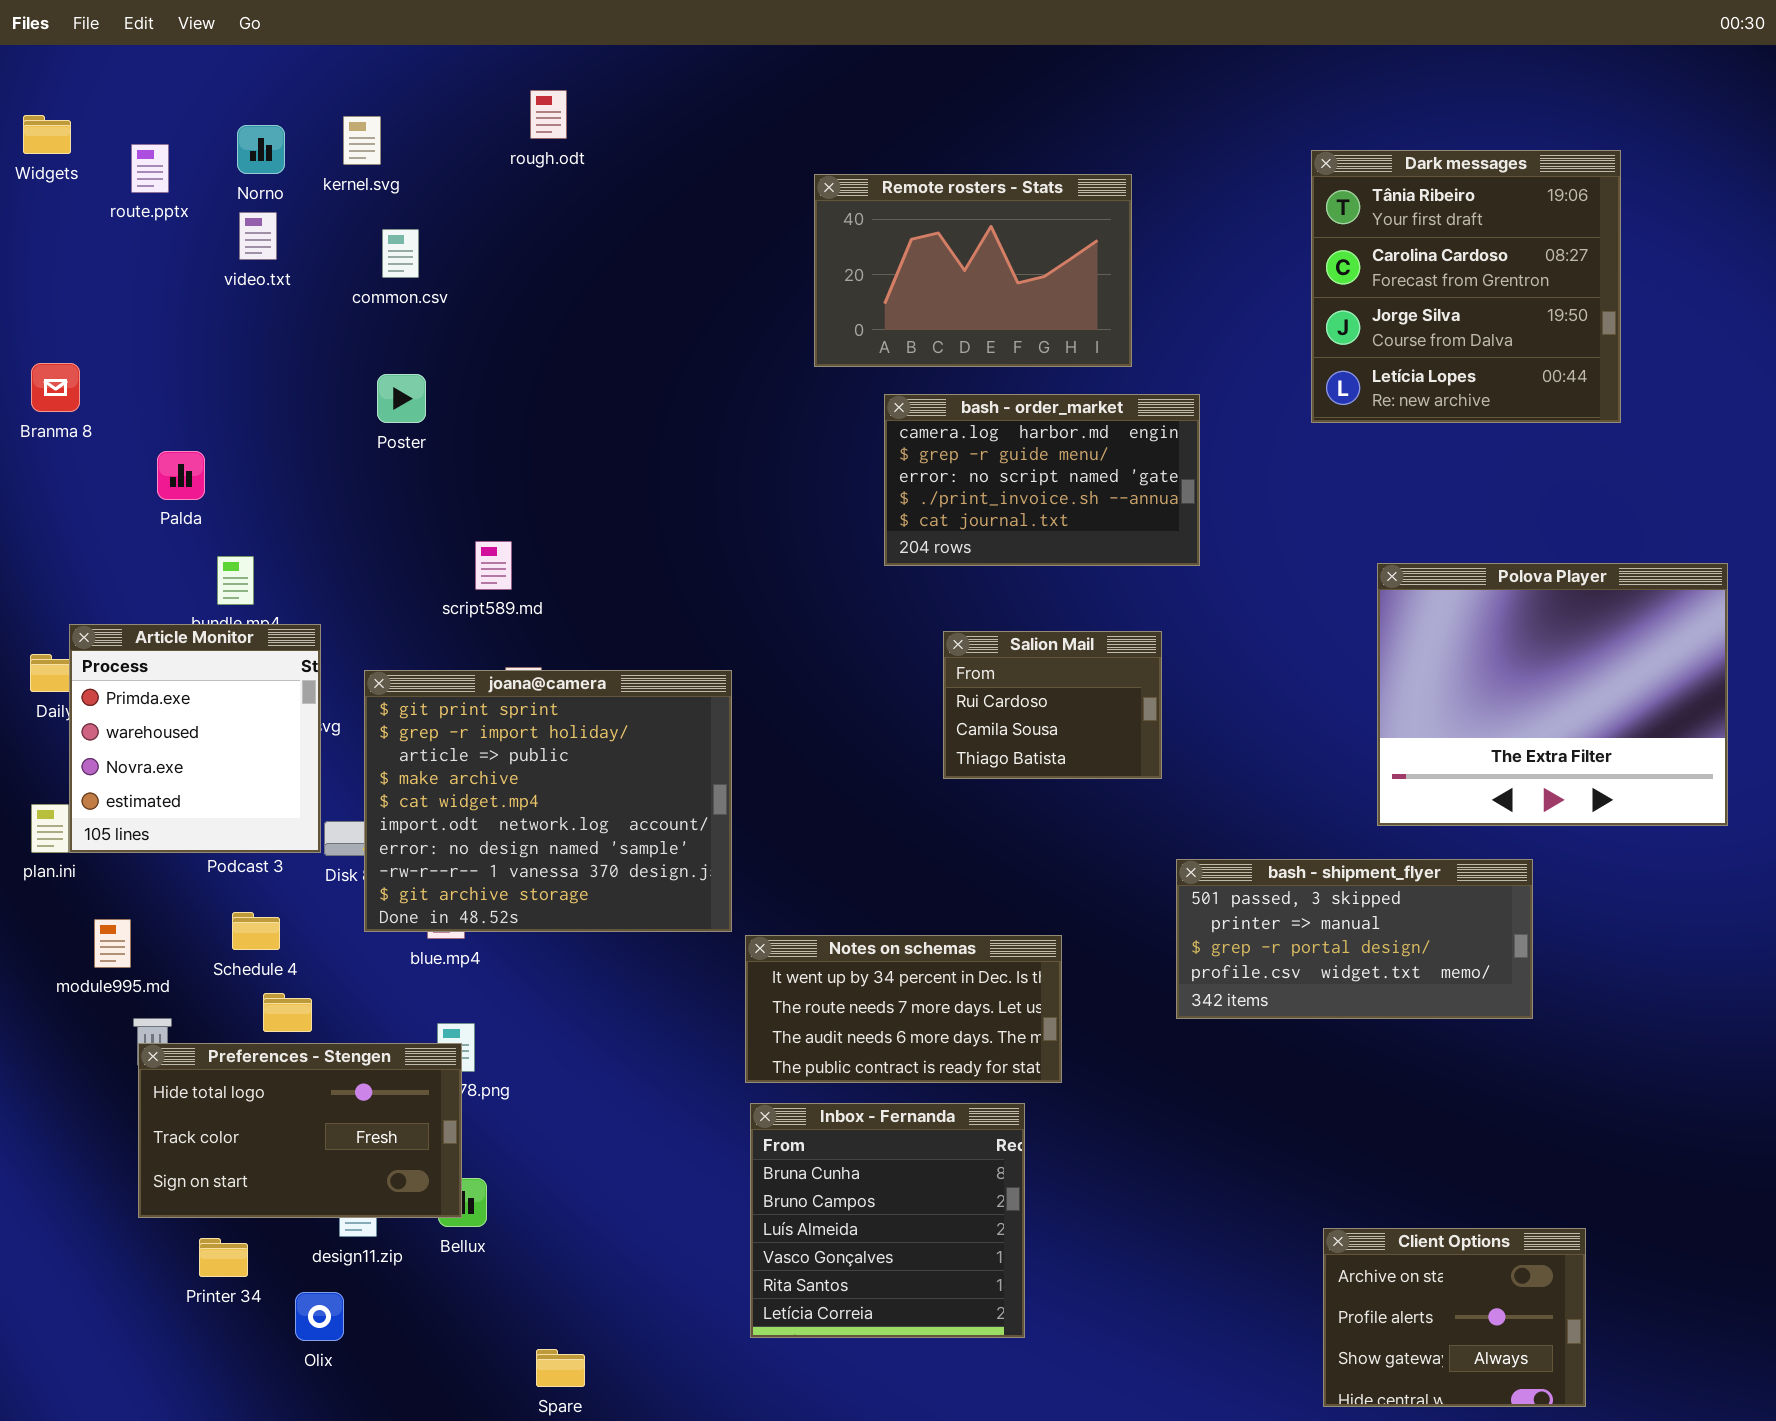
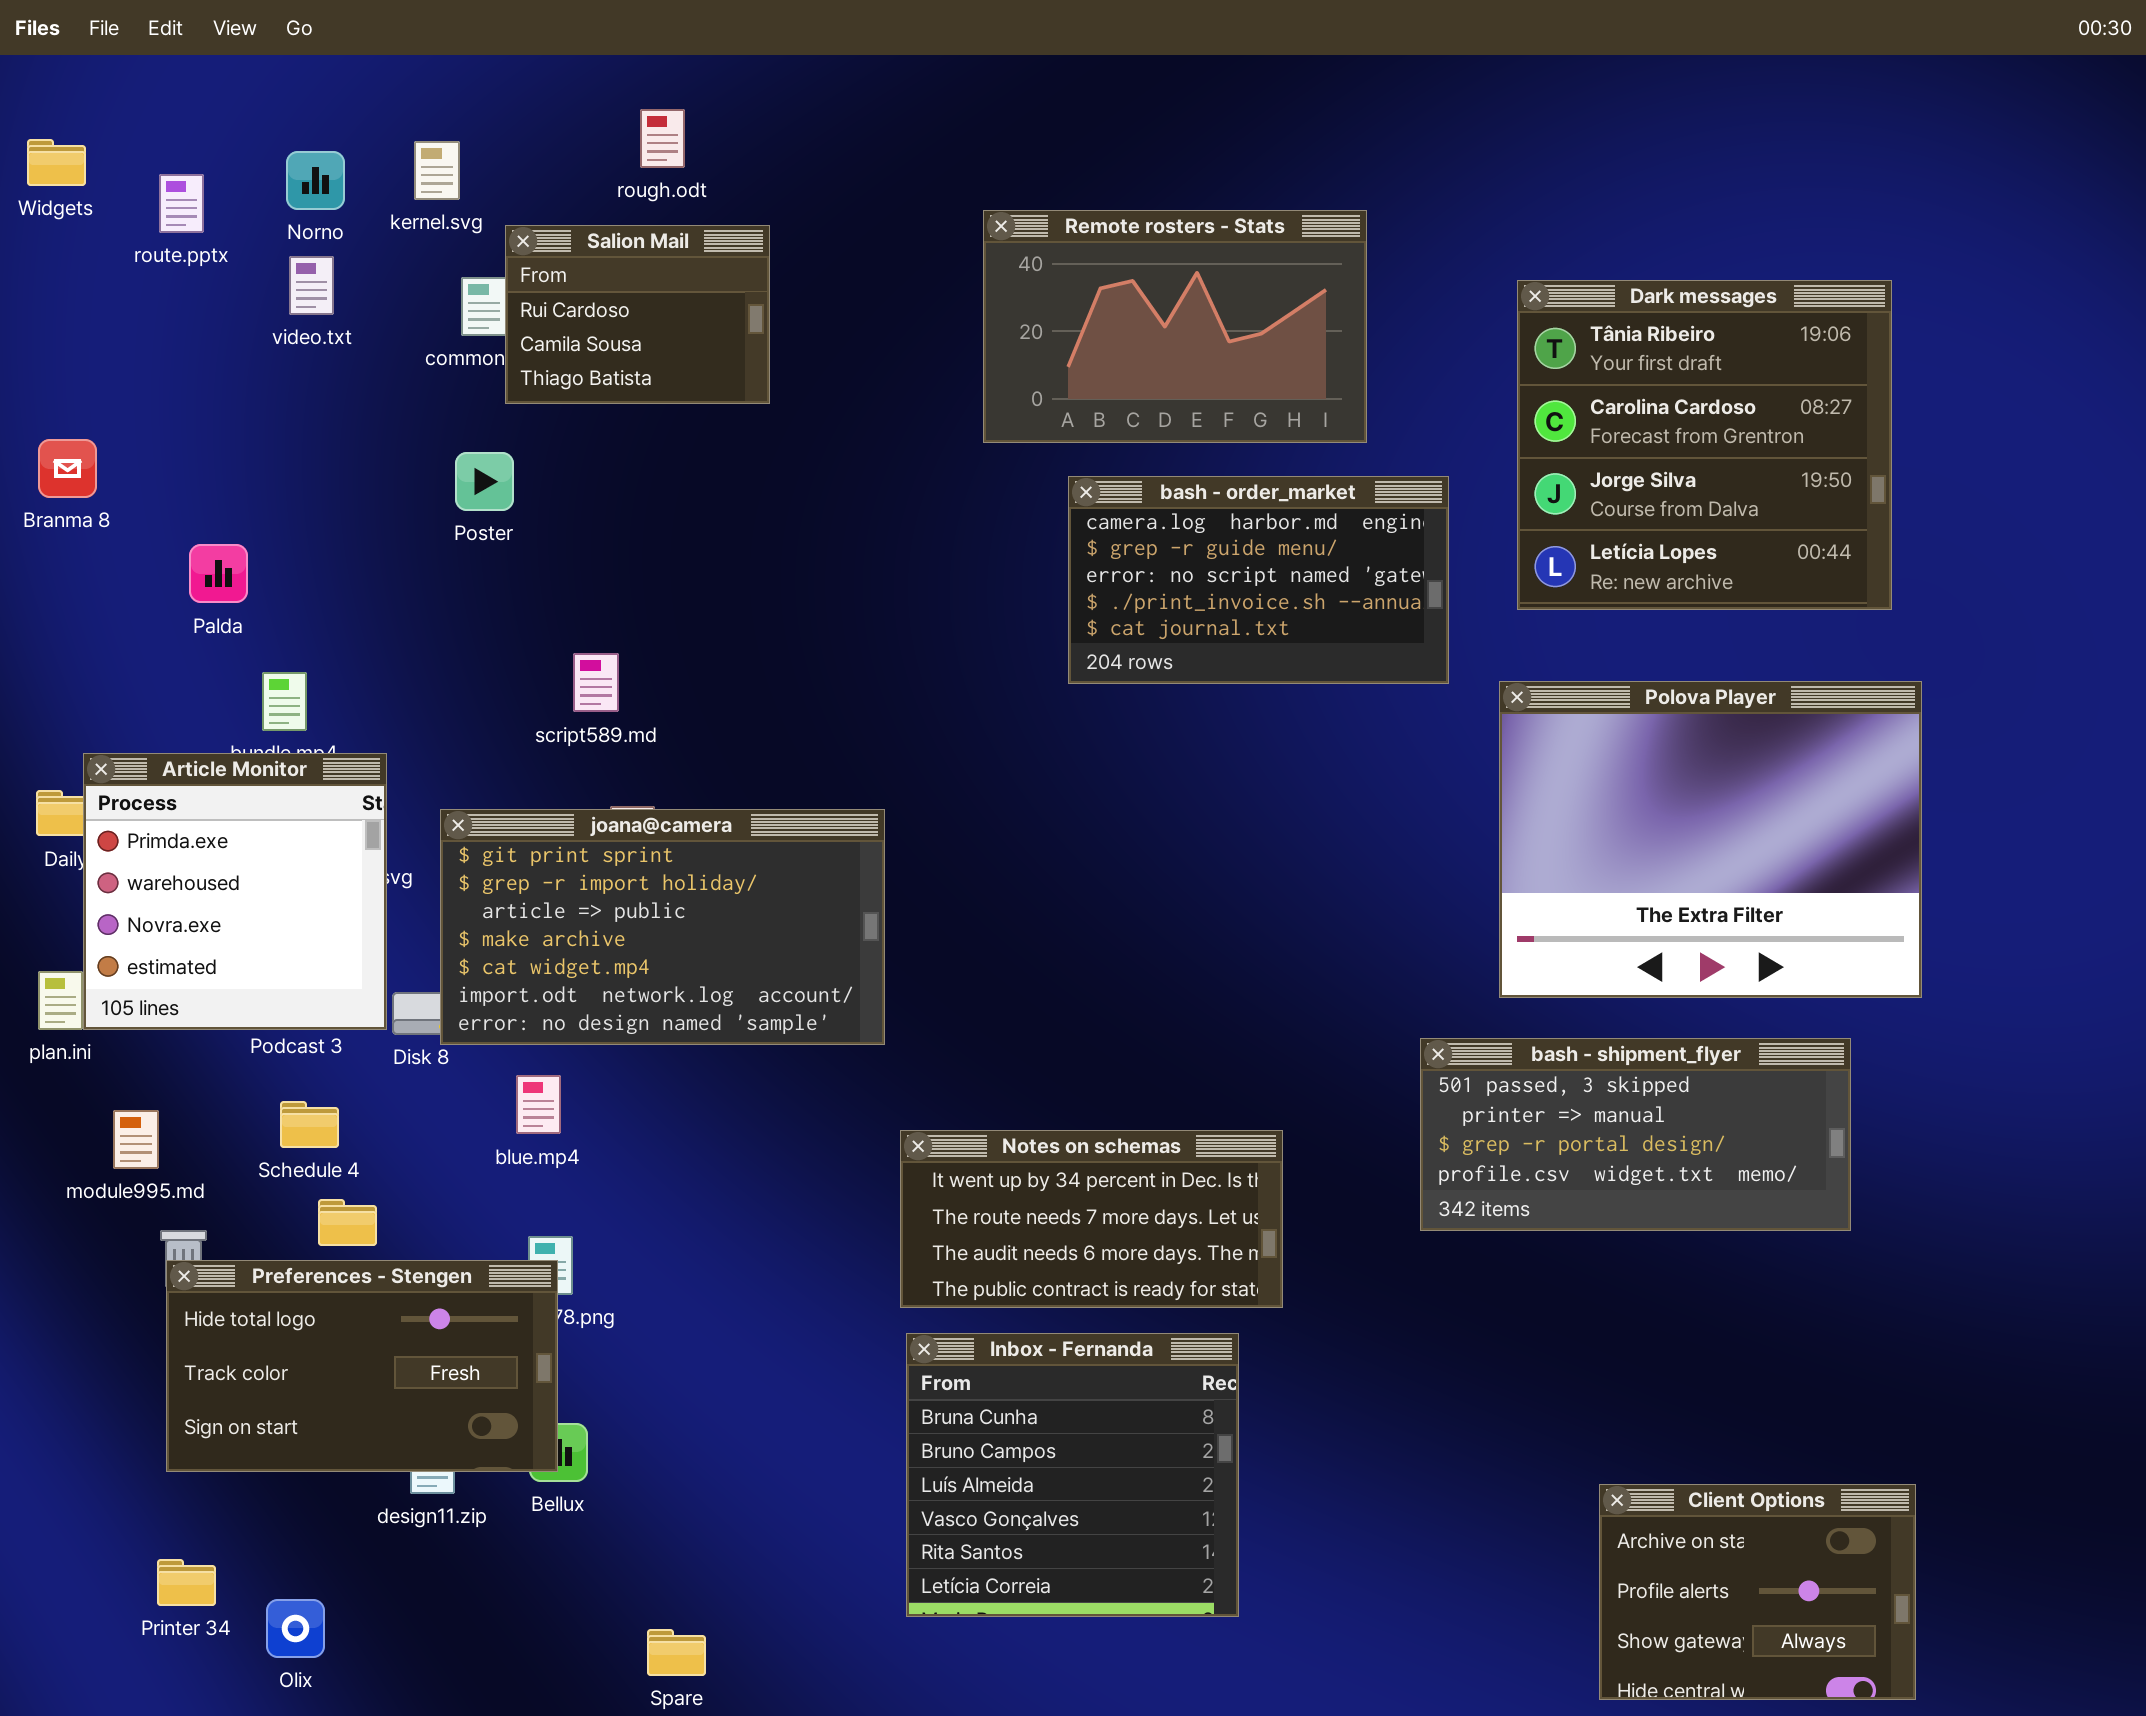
Dark messages: [1311,150,1621,423] -> [1517,280,1892,610], moved
Polova Player: [1377,563,1728,826] -> [1499,681,1922,998], moved
Salion Mail: [943,631,1162,779] -> [505,225,770,404], moved
joana@camera: [364,670,732,932] -> [440,809,885,1045], resized
Printer 34: [199,1238,248,1277] -> [157,1559,216,1606], moved
Olix: [295,1292,344,1341] -> [266,1599,325,1658], moved

